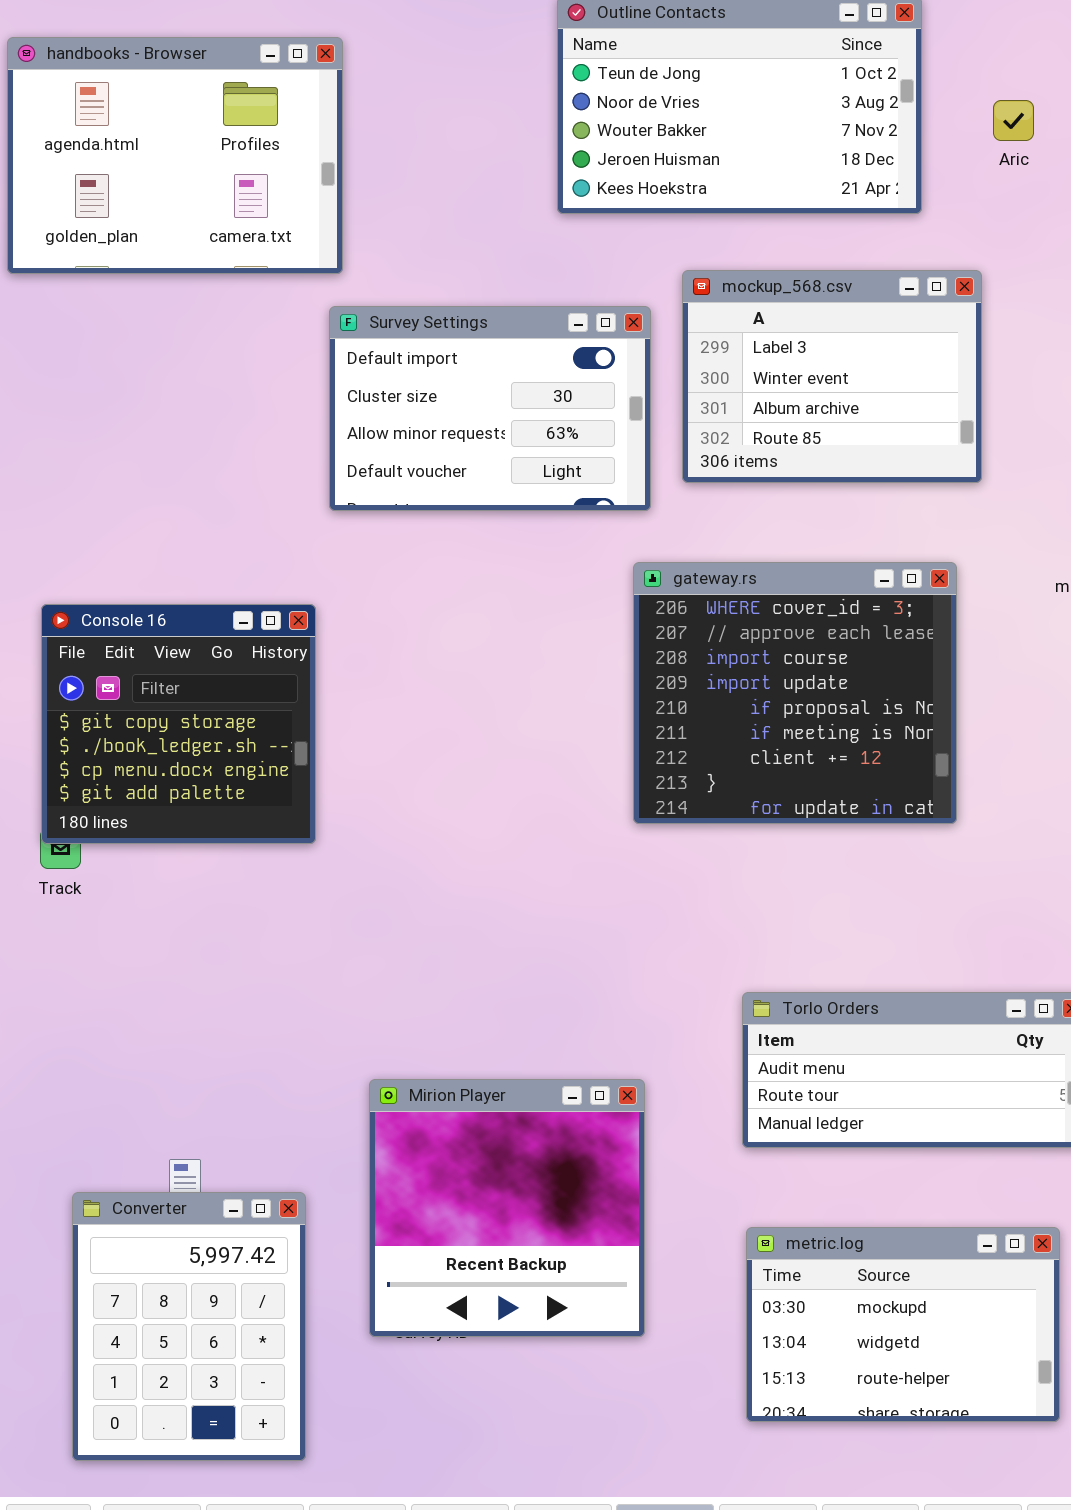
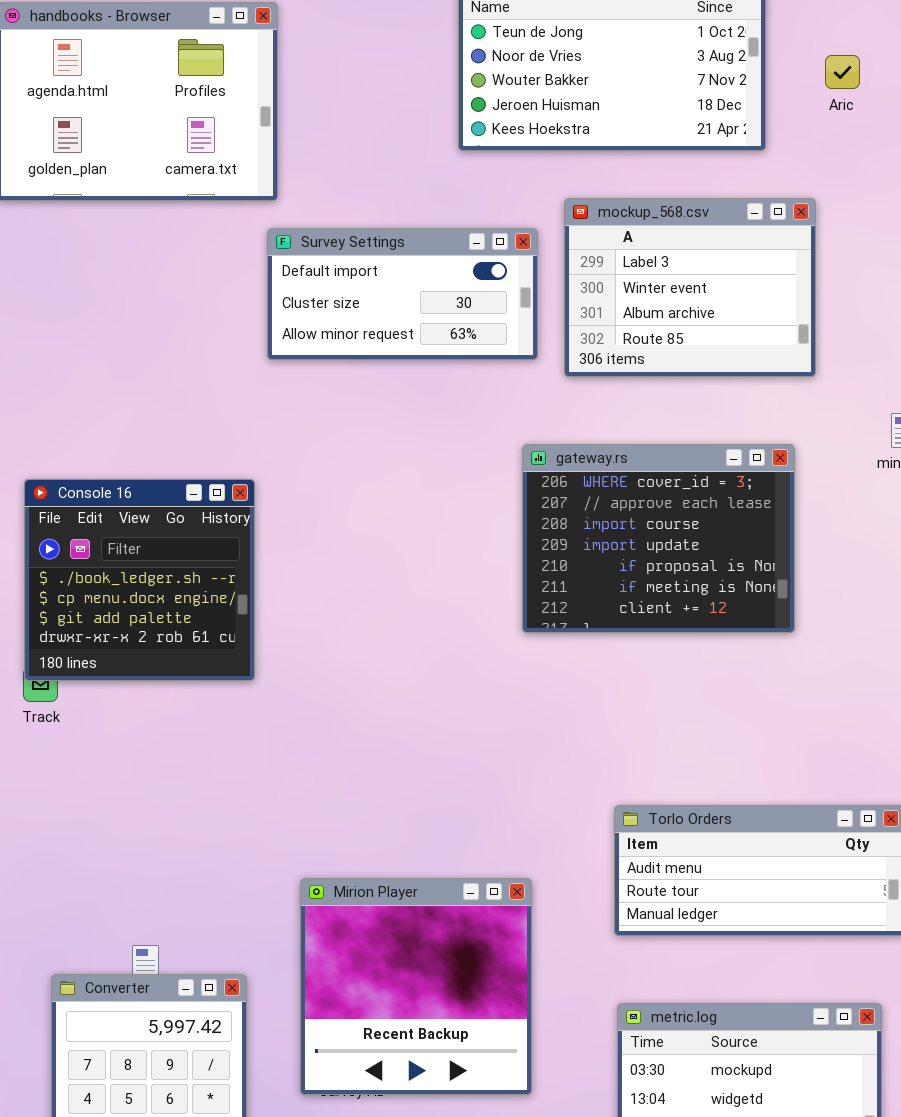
Survey Settings: [329,306,651,511] -> [267,228,538,360], resized
gateway.rs: [633,562,957,824] -> [522,444,795,633], resized
Console 16: [41,604,316,844] -> [24,479,255,681], scrolled down 1 row

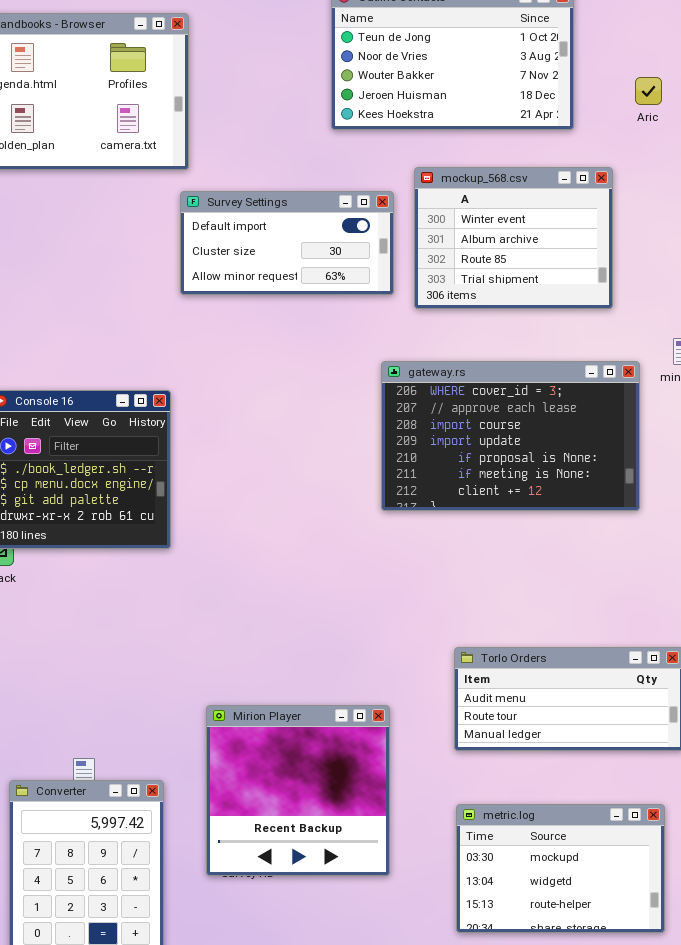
Aric: [825,55,860,89] -> [635,77,662,105], moved
mockup_568.csv: [564,198,816,377] -> [414,167,613,309], scrolled down 1 row
gateway.rs: [522,444,795,633] -> [381,361,640,511], resized

